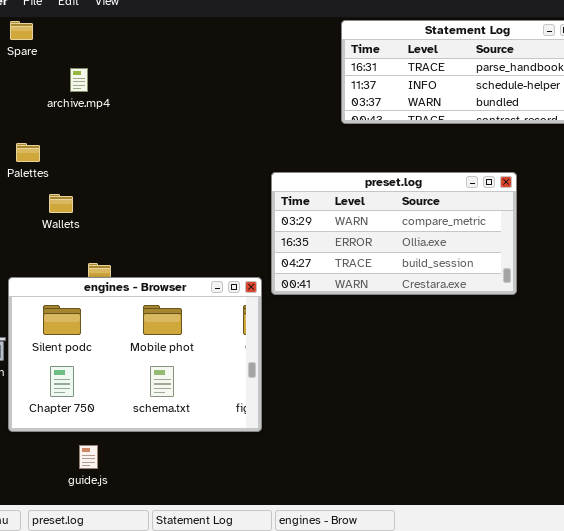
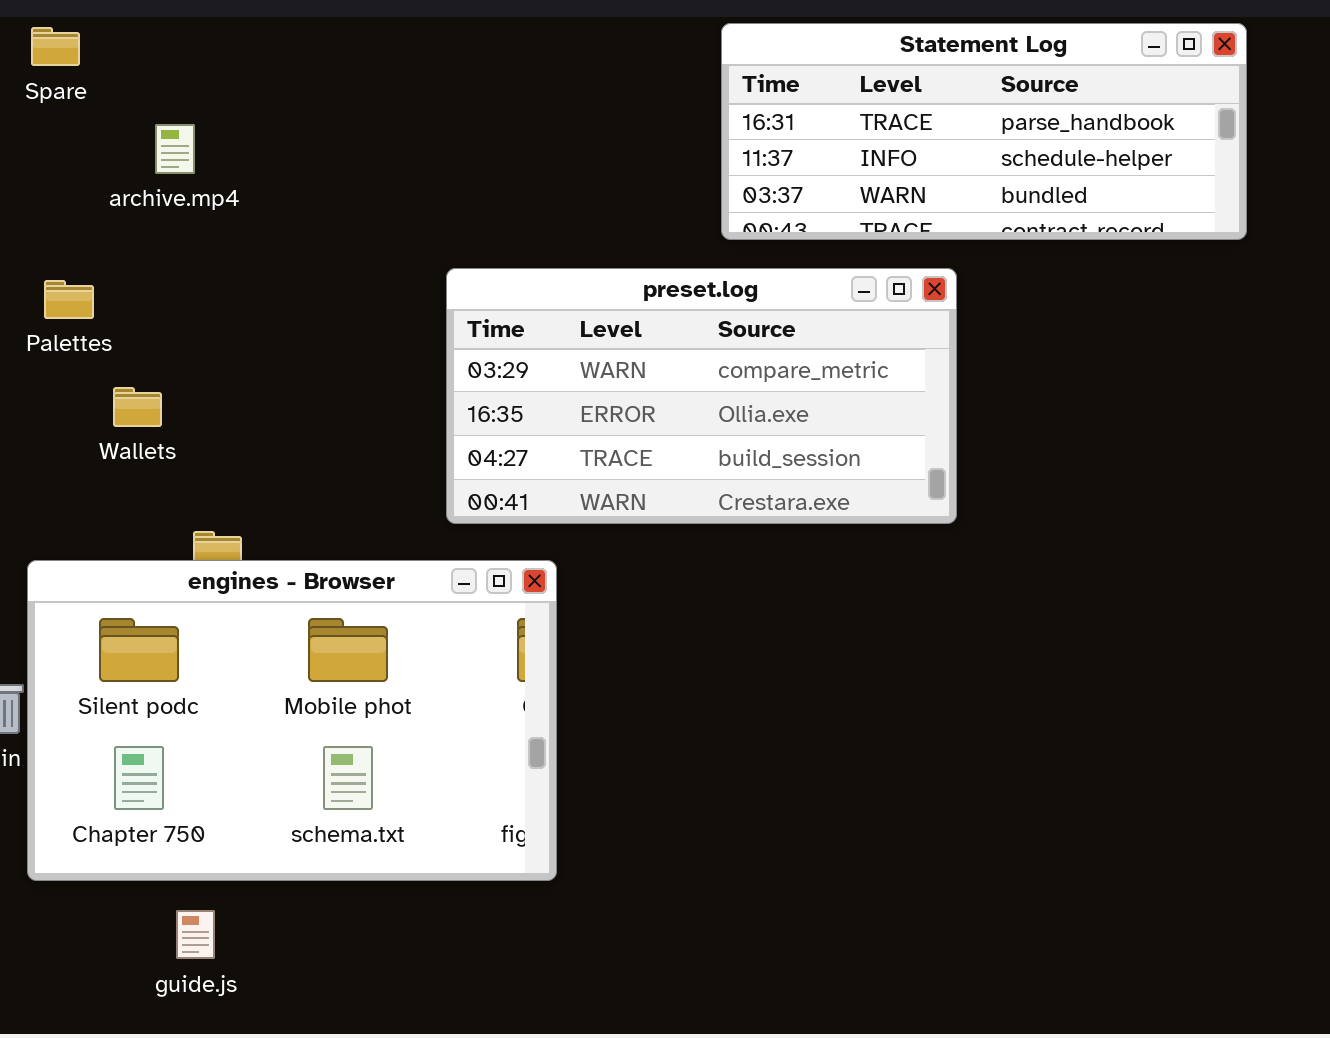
preset.log: [271,172,517,295] -> [446,268,957,524], moved

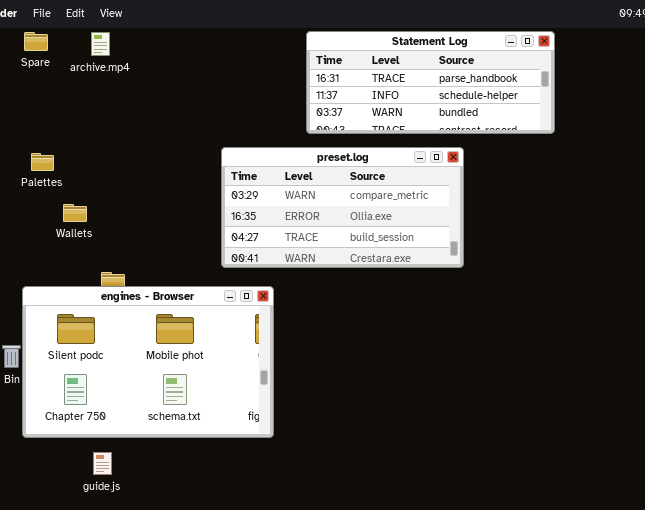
Statement Log: [721,23,1247,240] -> [306,31,555,134], moved
archive.mp4: [155,124,195,174] -> [91,32,110,56], moved

